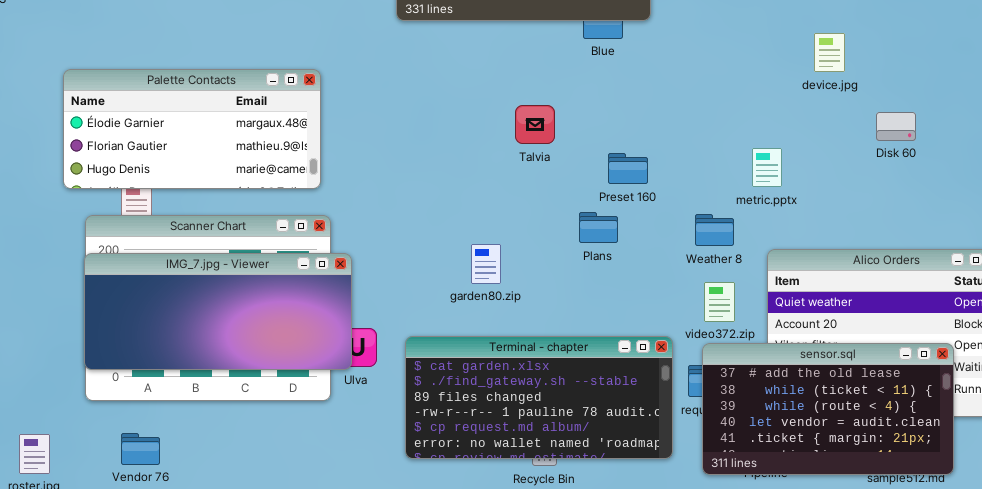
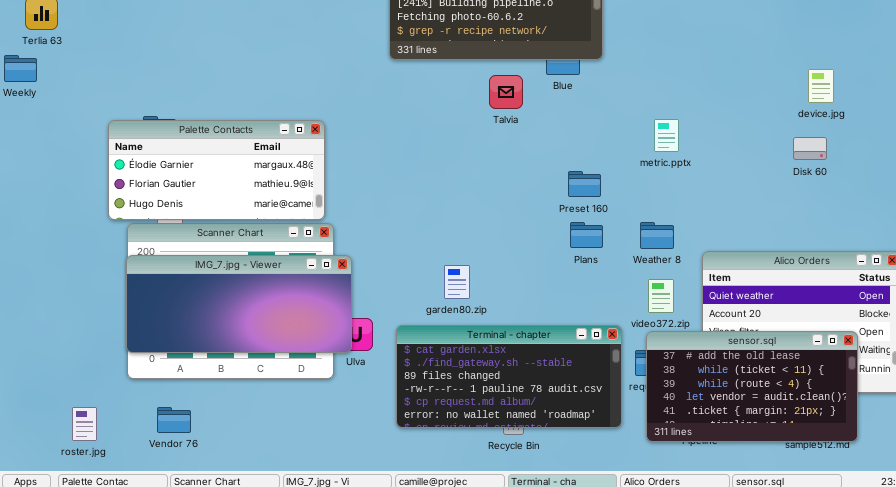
device.jpg: [814,33,845,72] -> [808,69,834,103], moved
Palette Contacts: [63,69,321,189] -> [108,120,325,220], moved
Talvia: [515,105,555,144] -> [489,75,523,109], moved
metric.pptx: [752,148,782,187] -> [654,119,679,152], moved
Plans: [579,212,618,243] -> [570,222,603,248], moved
garden80.zip: [471,244,501,284] -> [444,265,470,299], moved

